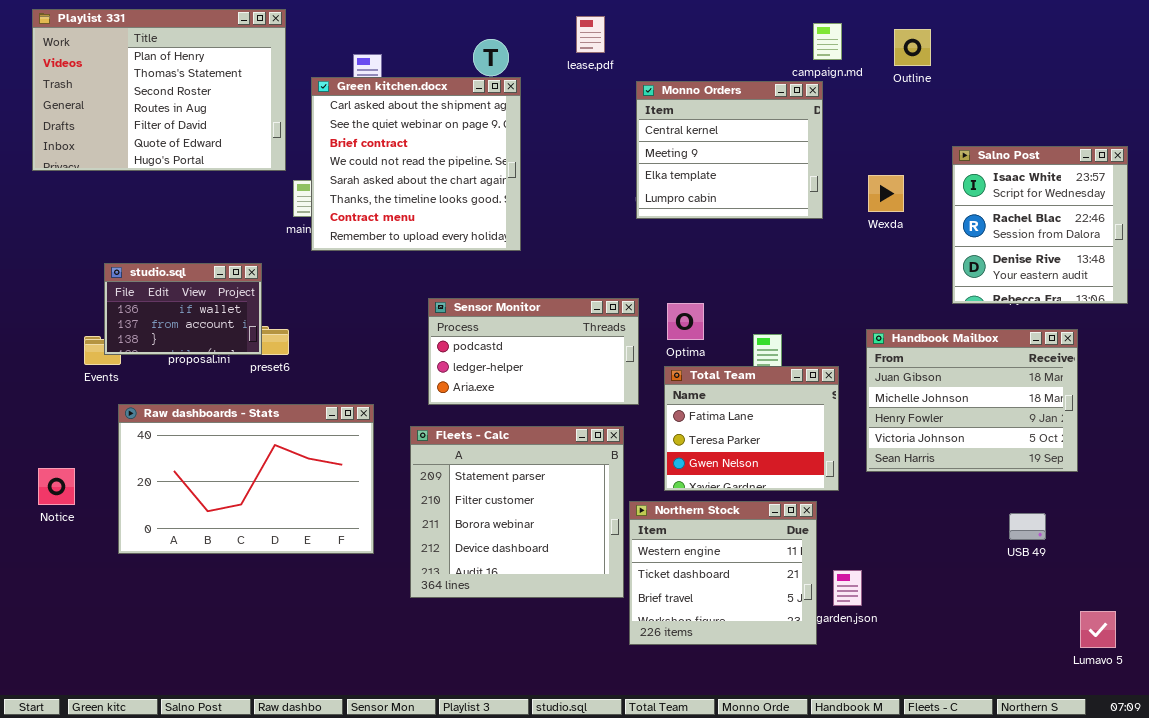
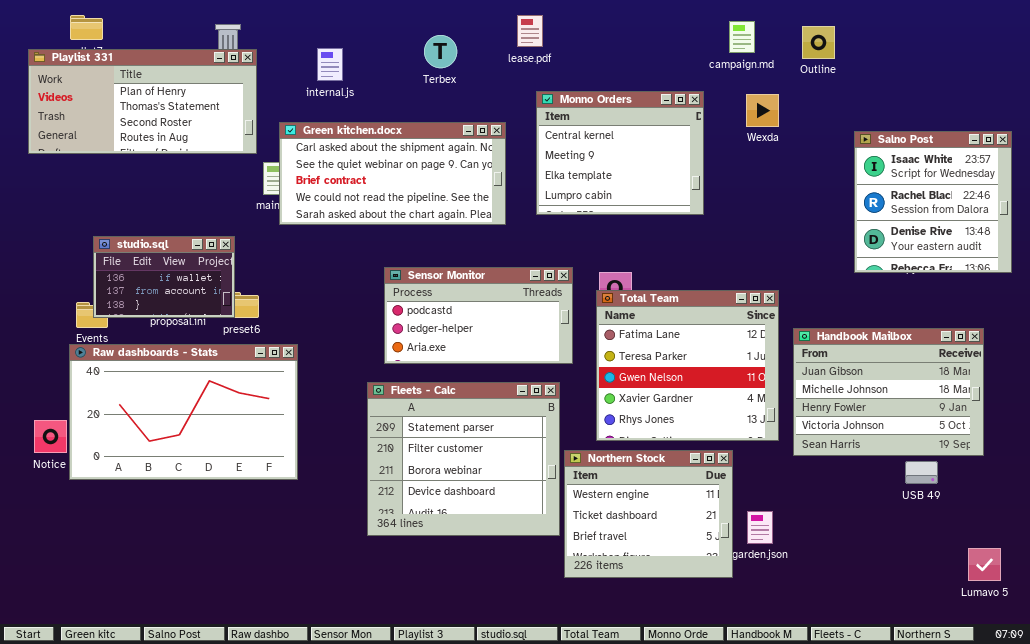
Playlist 331: [32,9,286,171] -> [28,49,257,154], resized
Green kitchen.docx: [311,77,521,251] -> [279,122,506,225], resized
Monno Orders: [636,81,823,219] -> [536,91,704,215], moved
Wexda: [868,175,904,212] -> [746,94,779,127], moved
Handbook Mailbox: [866,329,1078,472] -> [793,328,984,456], moved
Total Team: [664,366,839,491] -> [596,290,779,441], resized
Raw dashboards - Stats: [118,404,374,554] -> [69,344,298,480], moved

